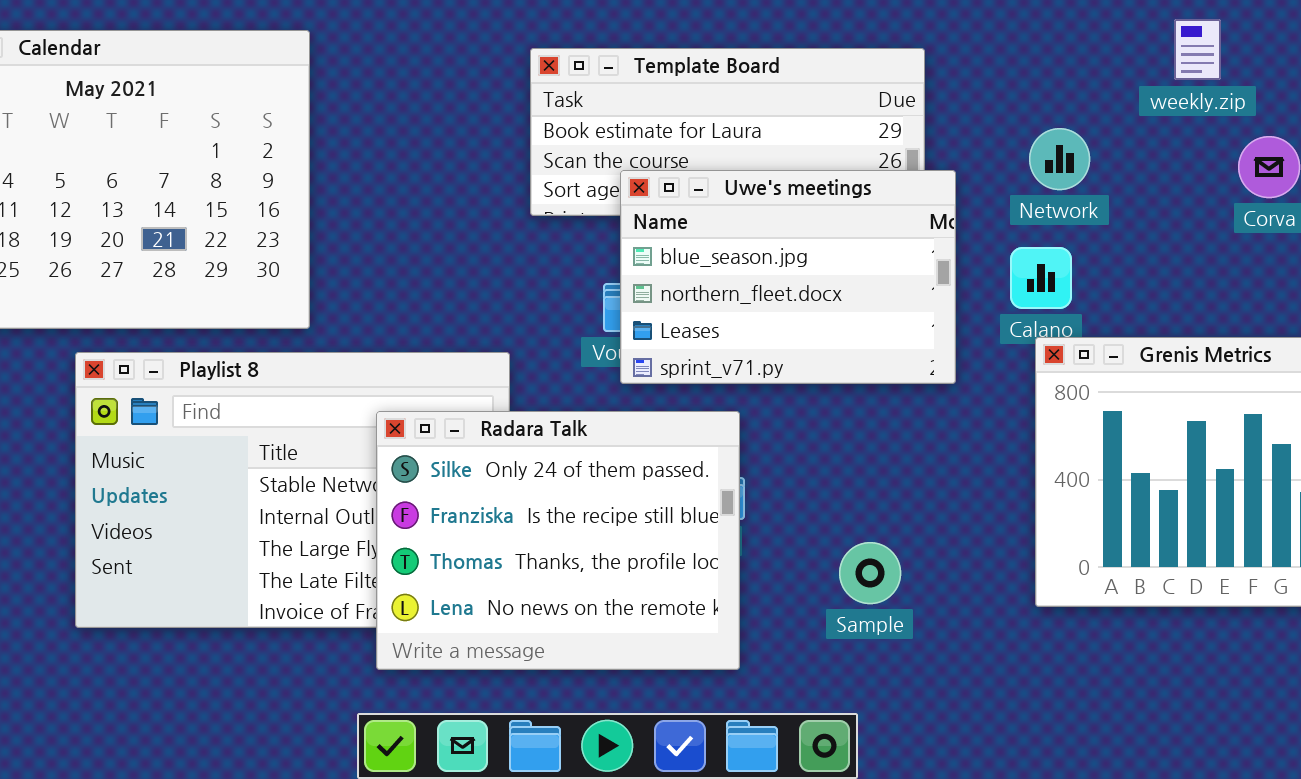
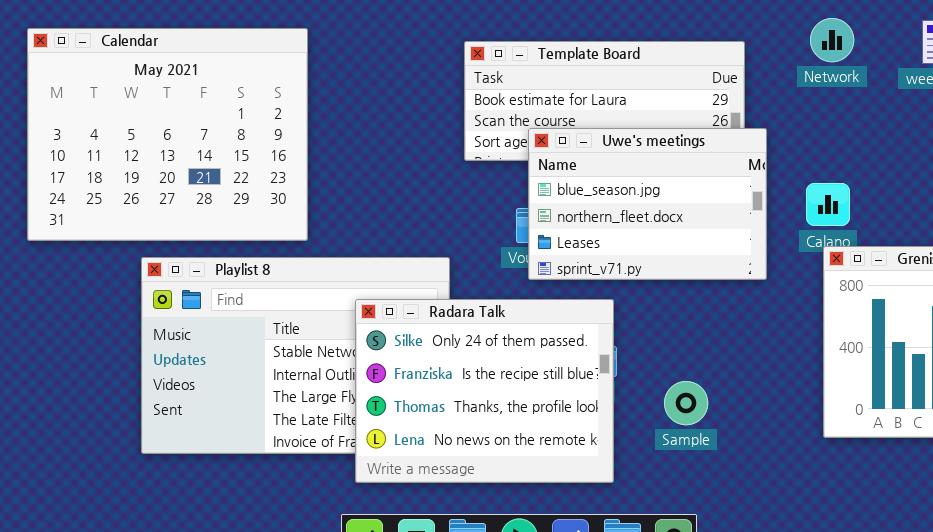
Network: [1029,128,1090,190] -> [810,18,854,62], moved
Sample: [839,542,901,604] -> [664,381,708,425], moved

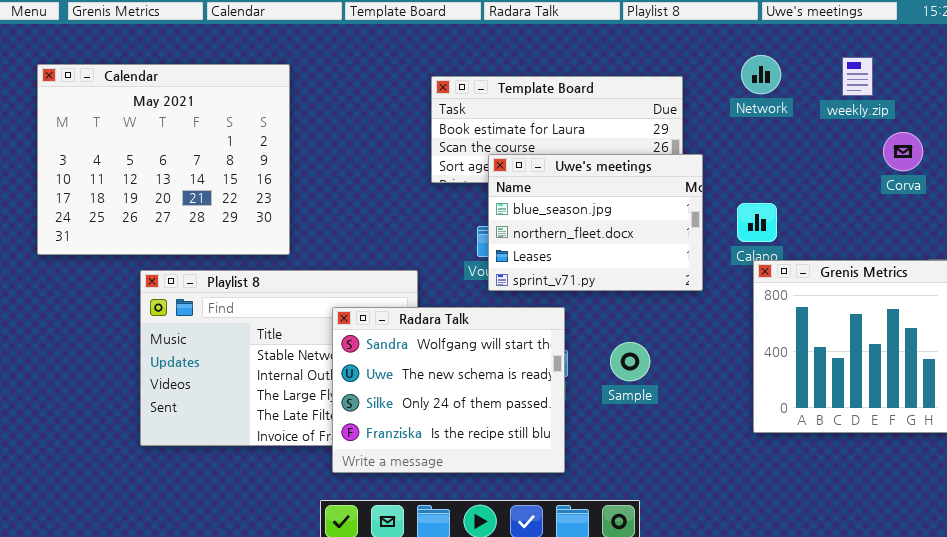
Radara Talk: [355,299,614,483] -> [332,307,565,473], scrolled up 2 rows
Sample: [664,381,708,425] -> [610,342,650,381], moved

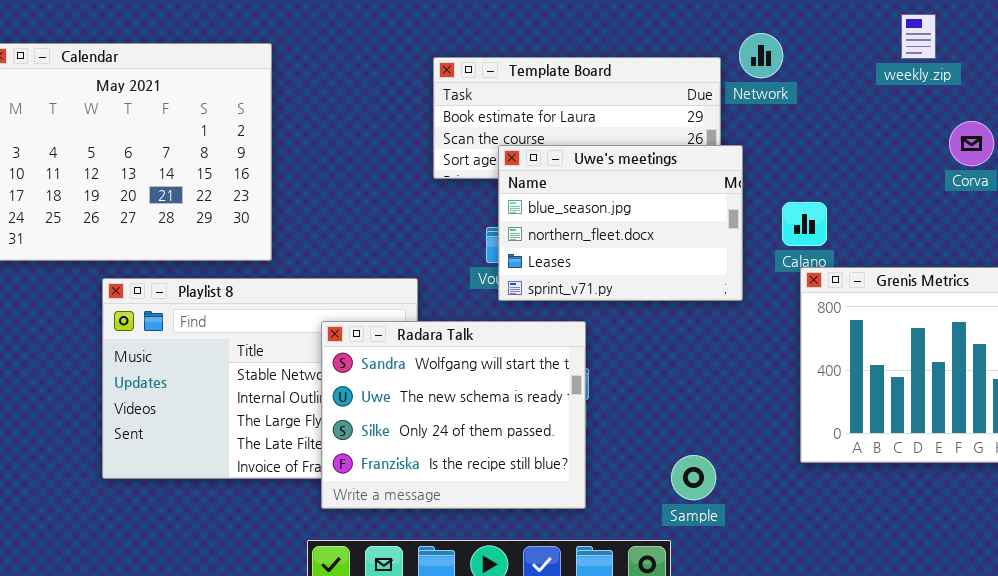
Network: [741,55,781,94] -> [739,33,783,78], moved
weekly.zip: [842,57,873,96] -> [901,14,936,59], moved
Sample: [610,342,650,381] -> [671,455,716,500], moved

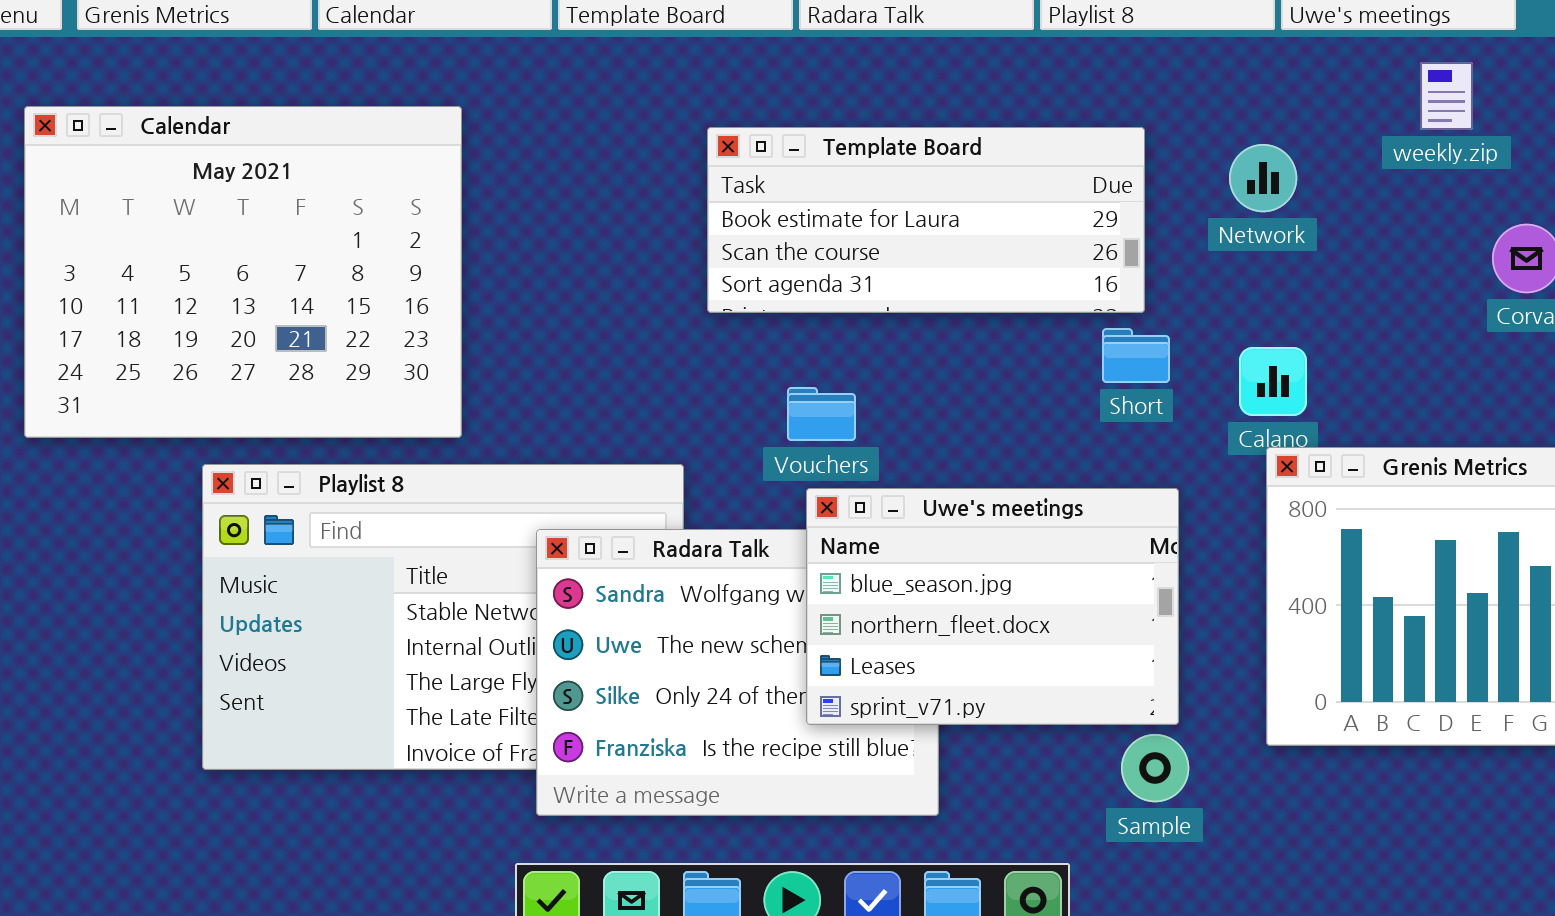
Network: [739,33,783,78] -> [1229,144,1297,212], moved
Uwe's meetings: [498,145,743,301] -> [806,488,1179,725], moved
Sample: [671,455,716,500] -> [1121,734,1189,802], moved

